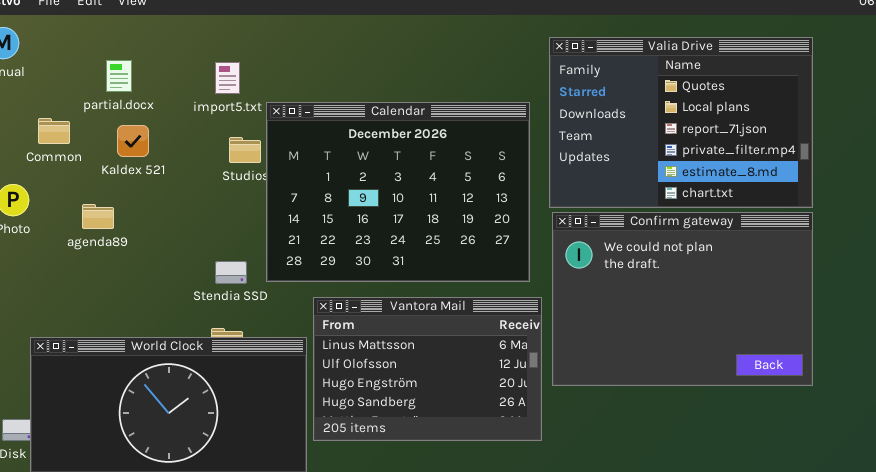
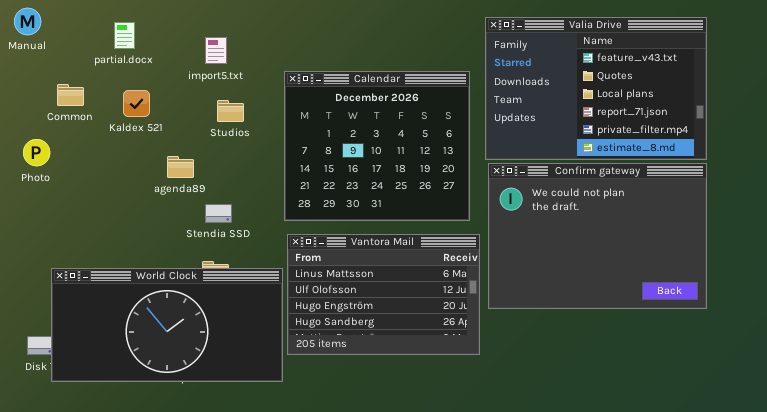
Valia Drive: [549,37,813,208] -> [485,17,707,160], scrolled up 1 row
partial.docx: [106,60,132,92] -> [114,22,135,49], moved
Calendar: [266,102,530,282] -> [284,71,470,221], resized
agenda89: [82,204,114,229] -> [167,156,194,178], moved

